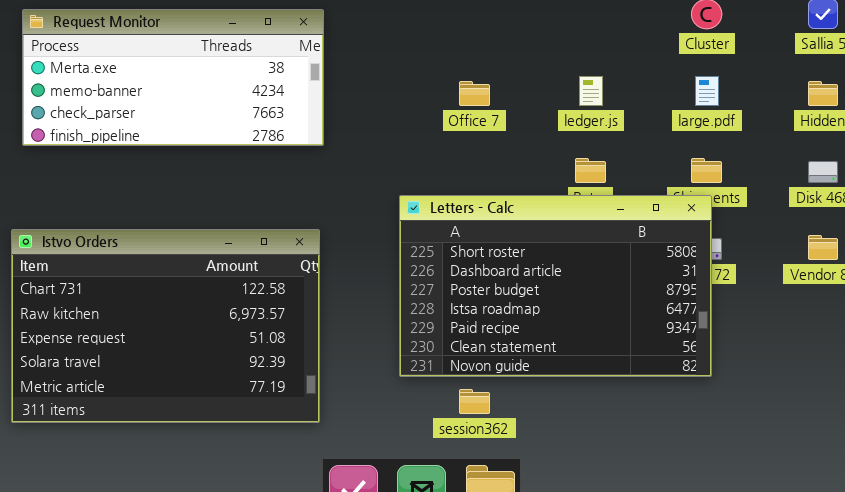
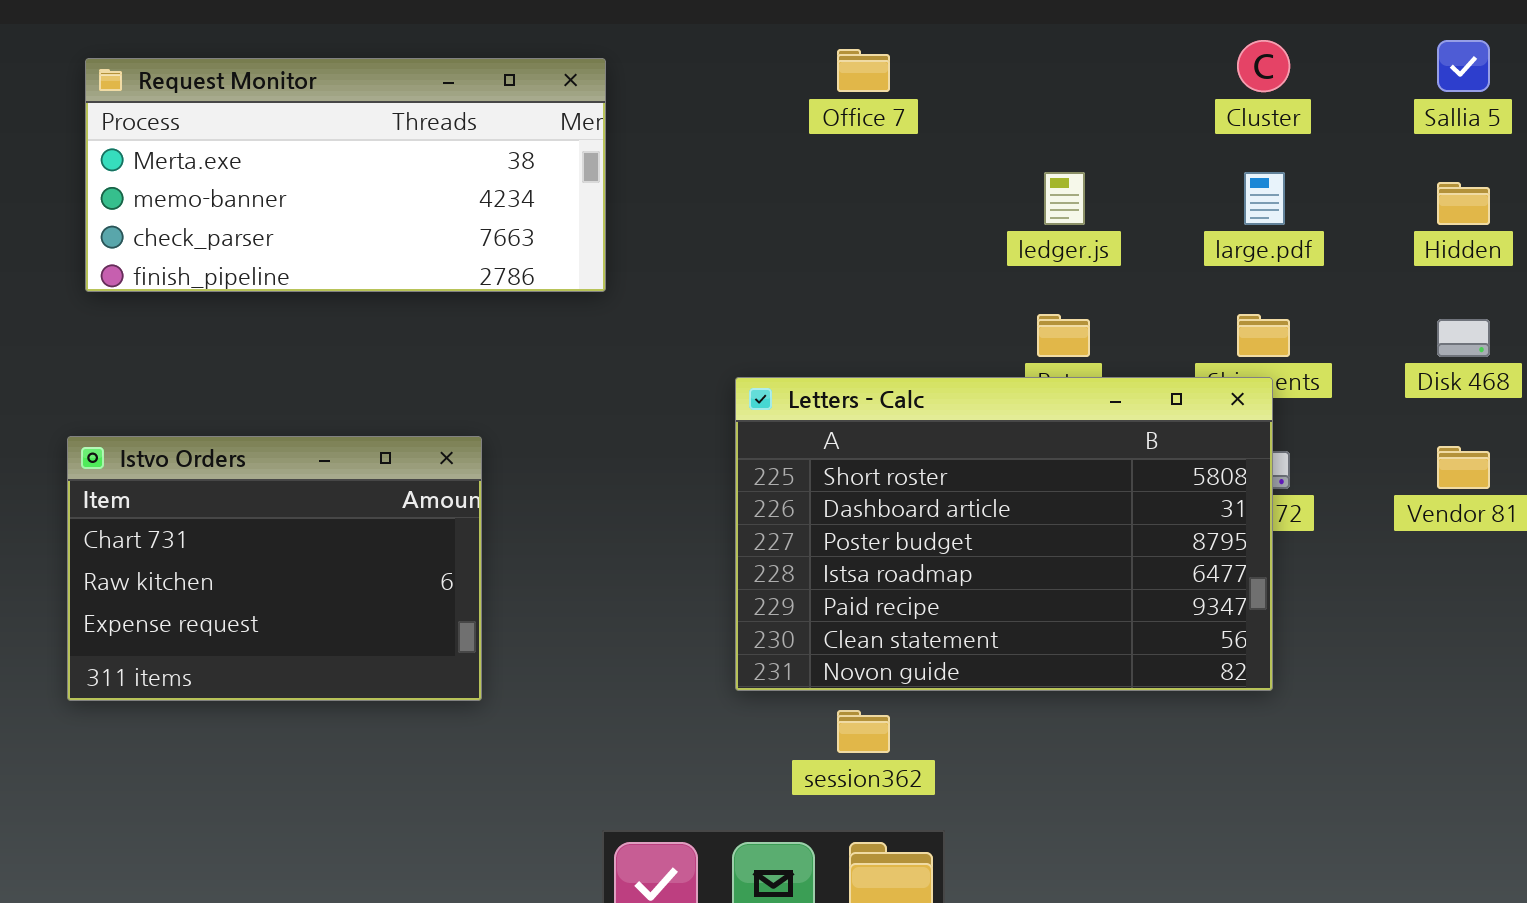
Office 7: [459,81,490,106] -> [837,49,890,92], moved
Istvo Orders: [11,229,320,423] -> [67,436,482,701], resized

